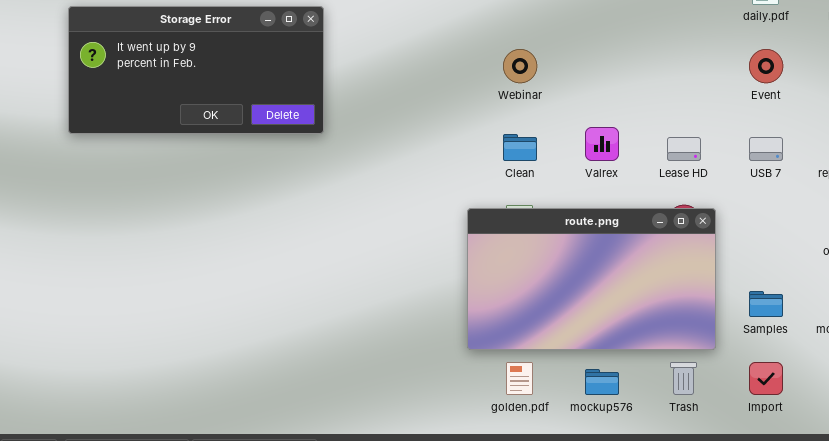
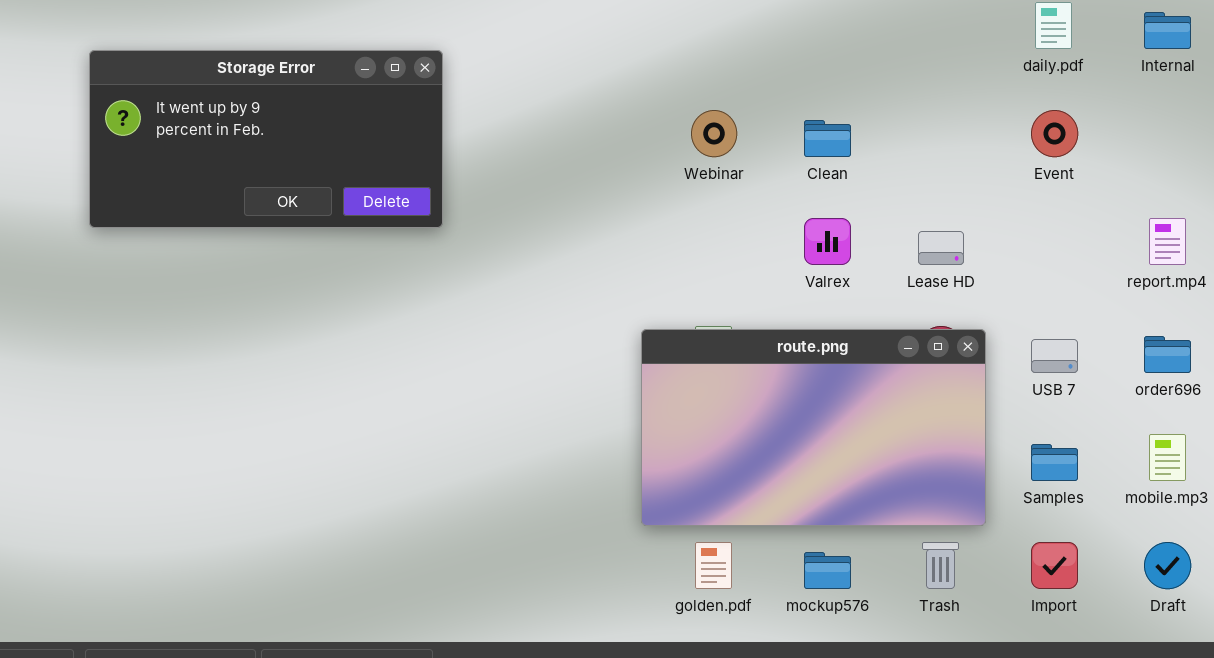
Clean: [503,134,537,161] -> [804,120,851,157], moved
USB 7: [749,137,783,161] -> [1031,339,1078,373], moved

